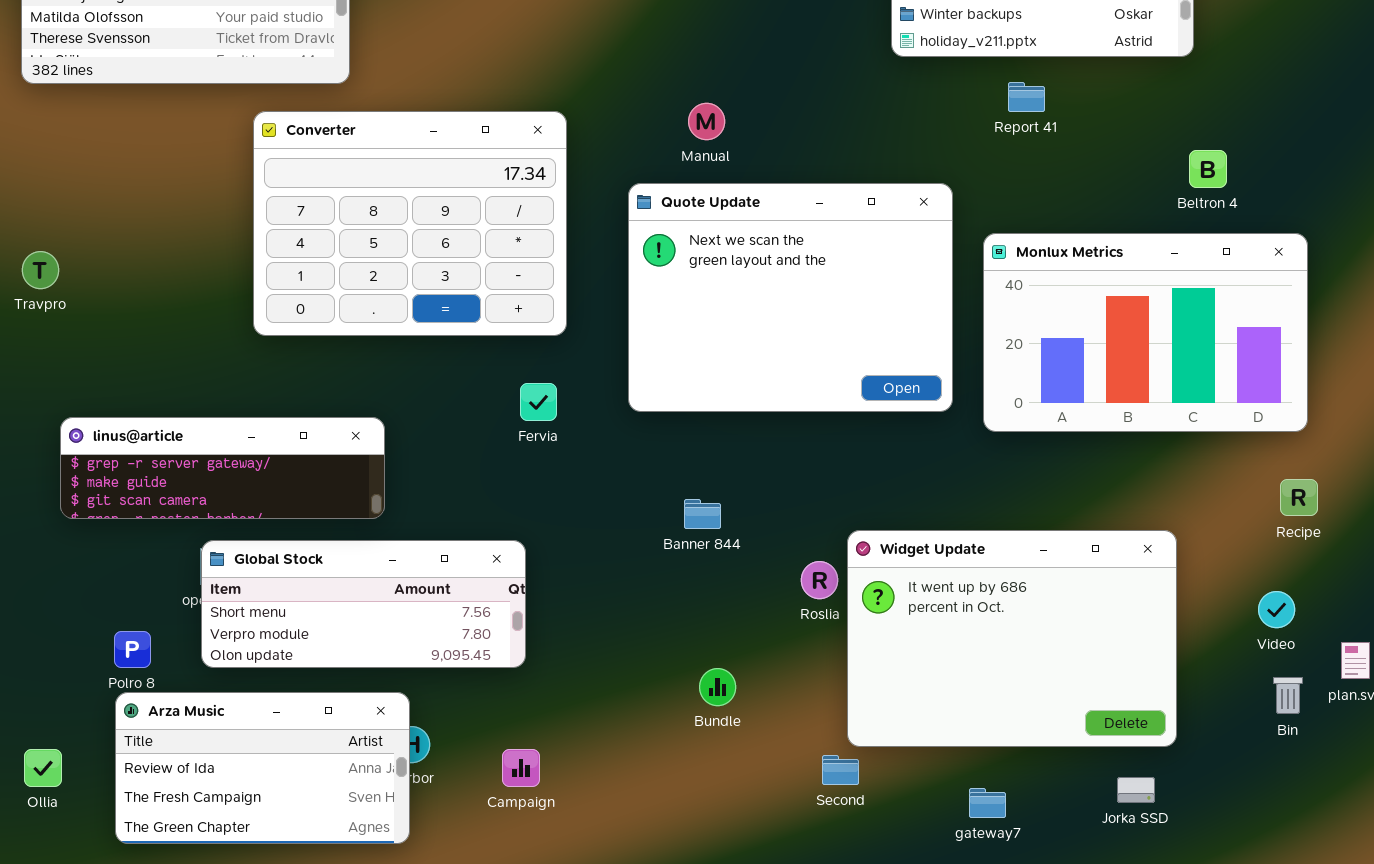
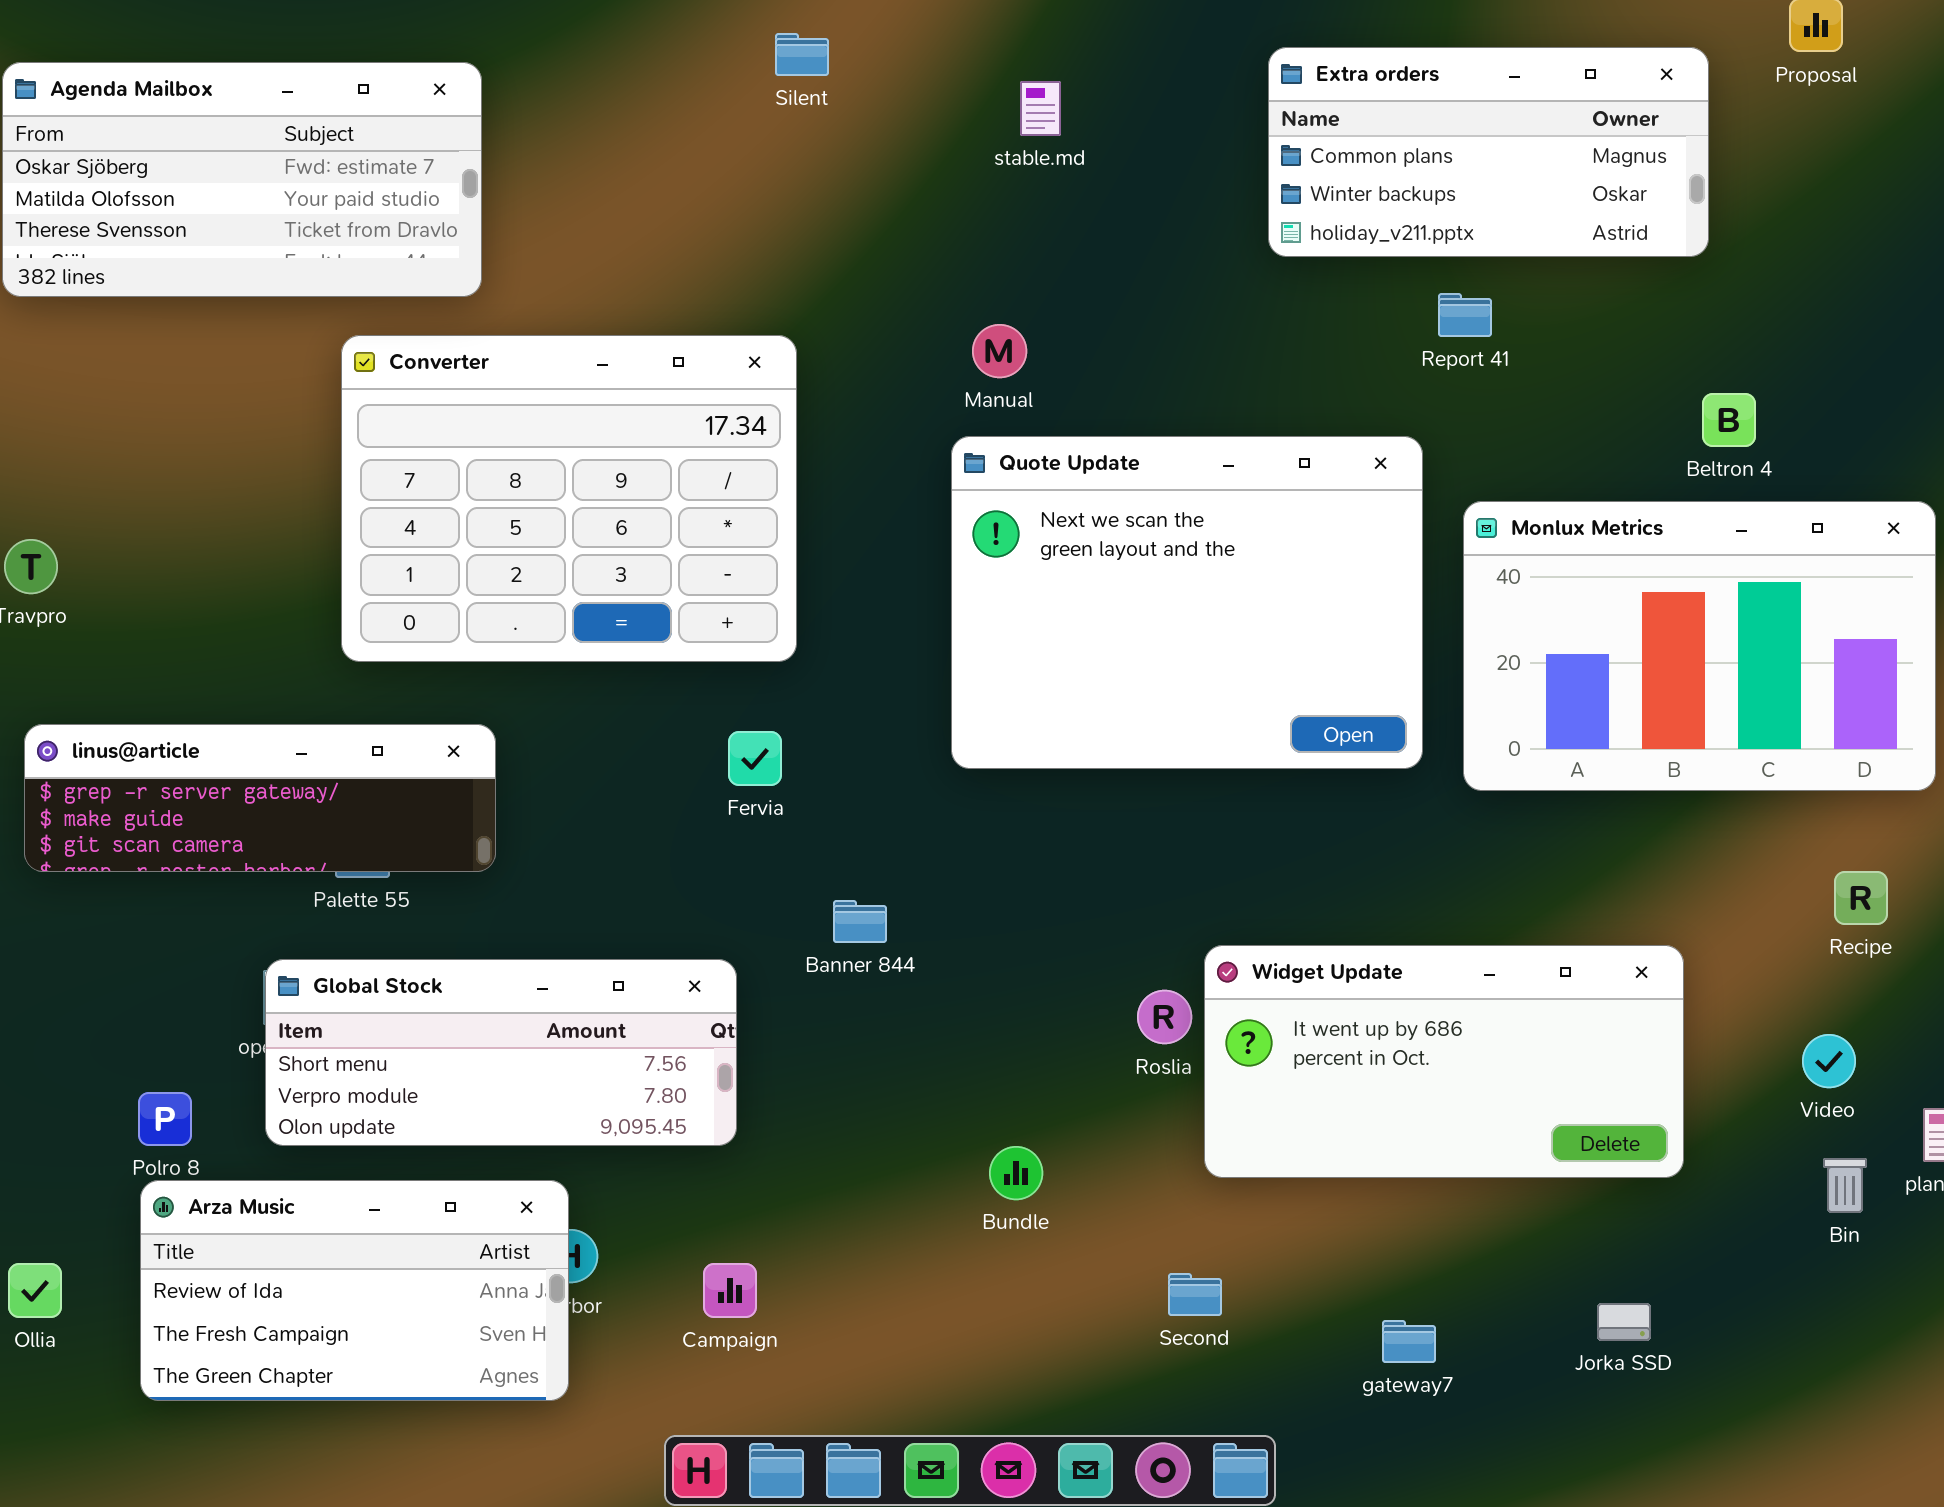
Quote Update: [628,183,953,412] -> [951,436,1423,769], moved
Monlux Metrics: [983,233,1308,432] -> [1463,501,1936,791], moved
linus@article: [60,417,385,519] -> [24,724,496,872], moved
Banner 844: [684,499,721,529] -> [833,900,887,943], moved
Widget Update: [847,530,1177,747] -> [1204,945,1684,1178], resized

